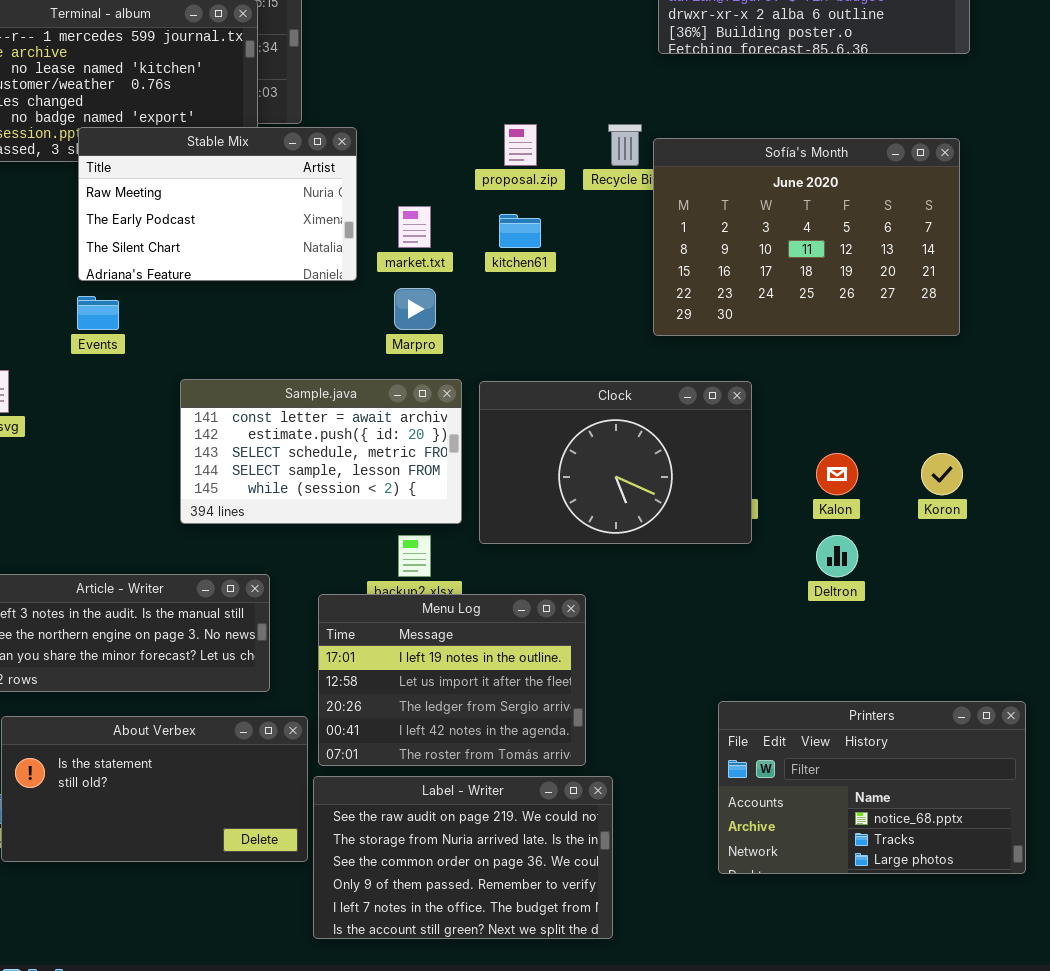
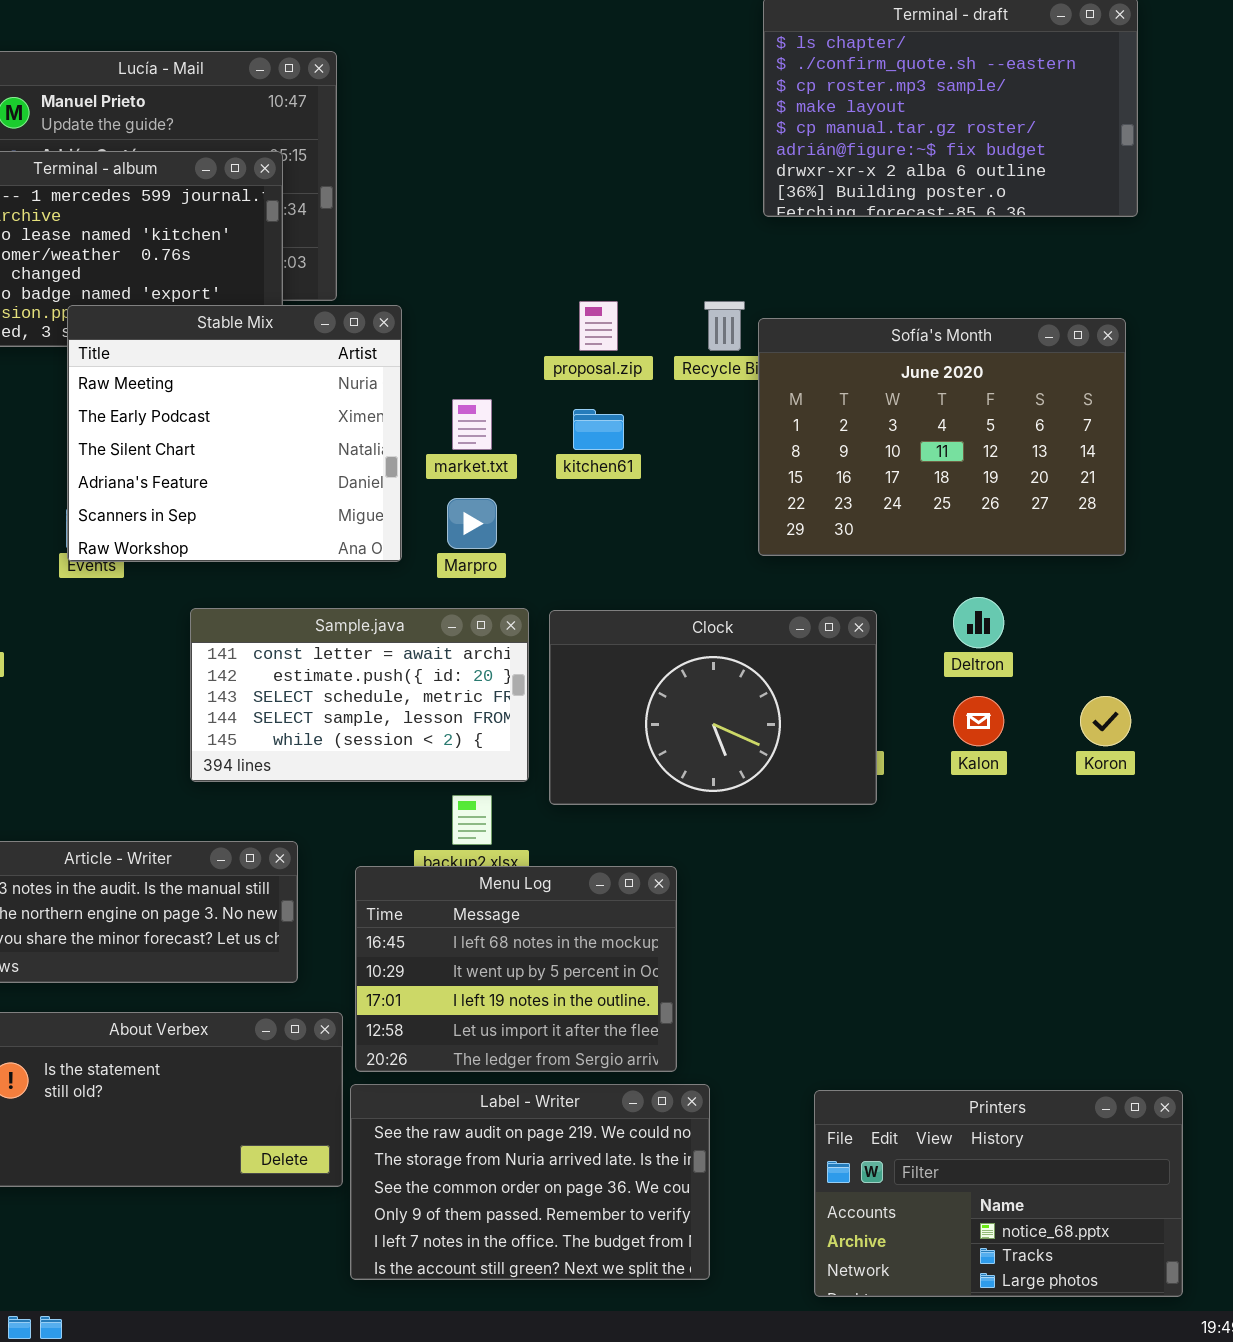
Stable Mix: [78,127,357,281] -> [67,305,402,562], resized
Deltron: [816,535,858,577] -> [953,597,1004,648], moved
Menu Log: [318,594,586,766] -> [355,866,677,1072], scrolled up 2 rows
Printers: [718,701,1026,874] -> [814,1090,1183,1297], moved

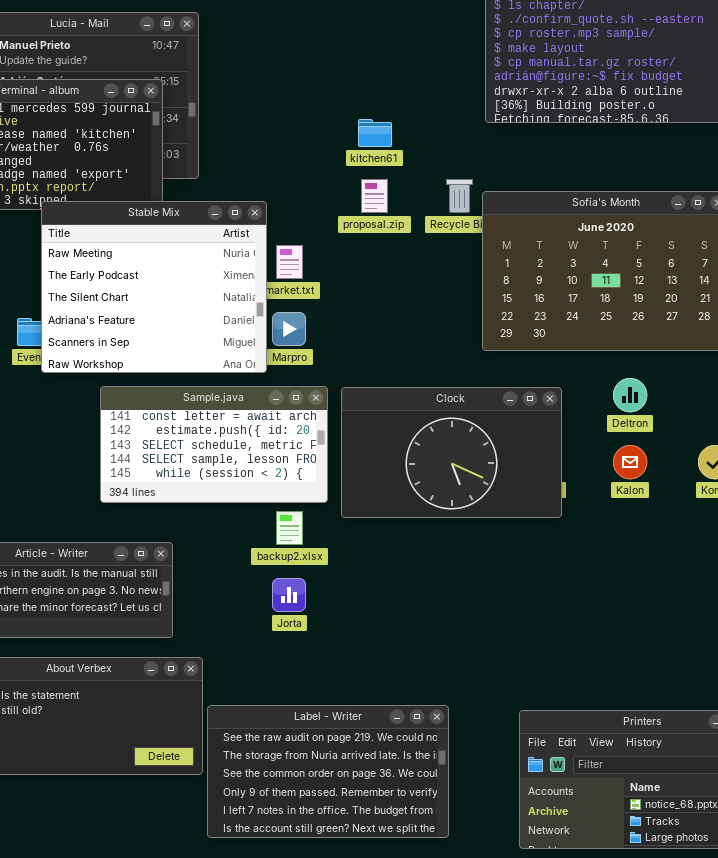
Stable Mix: [67,305,402,562] -> [41,201,267,373], moved
kitchen61: [573,409,624,450] -> [358,119,392,147], moved
Menu Log: [355,866,677,1072] -> none, closed

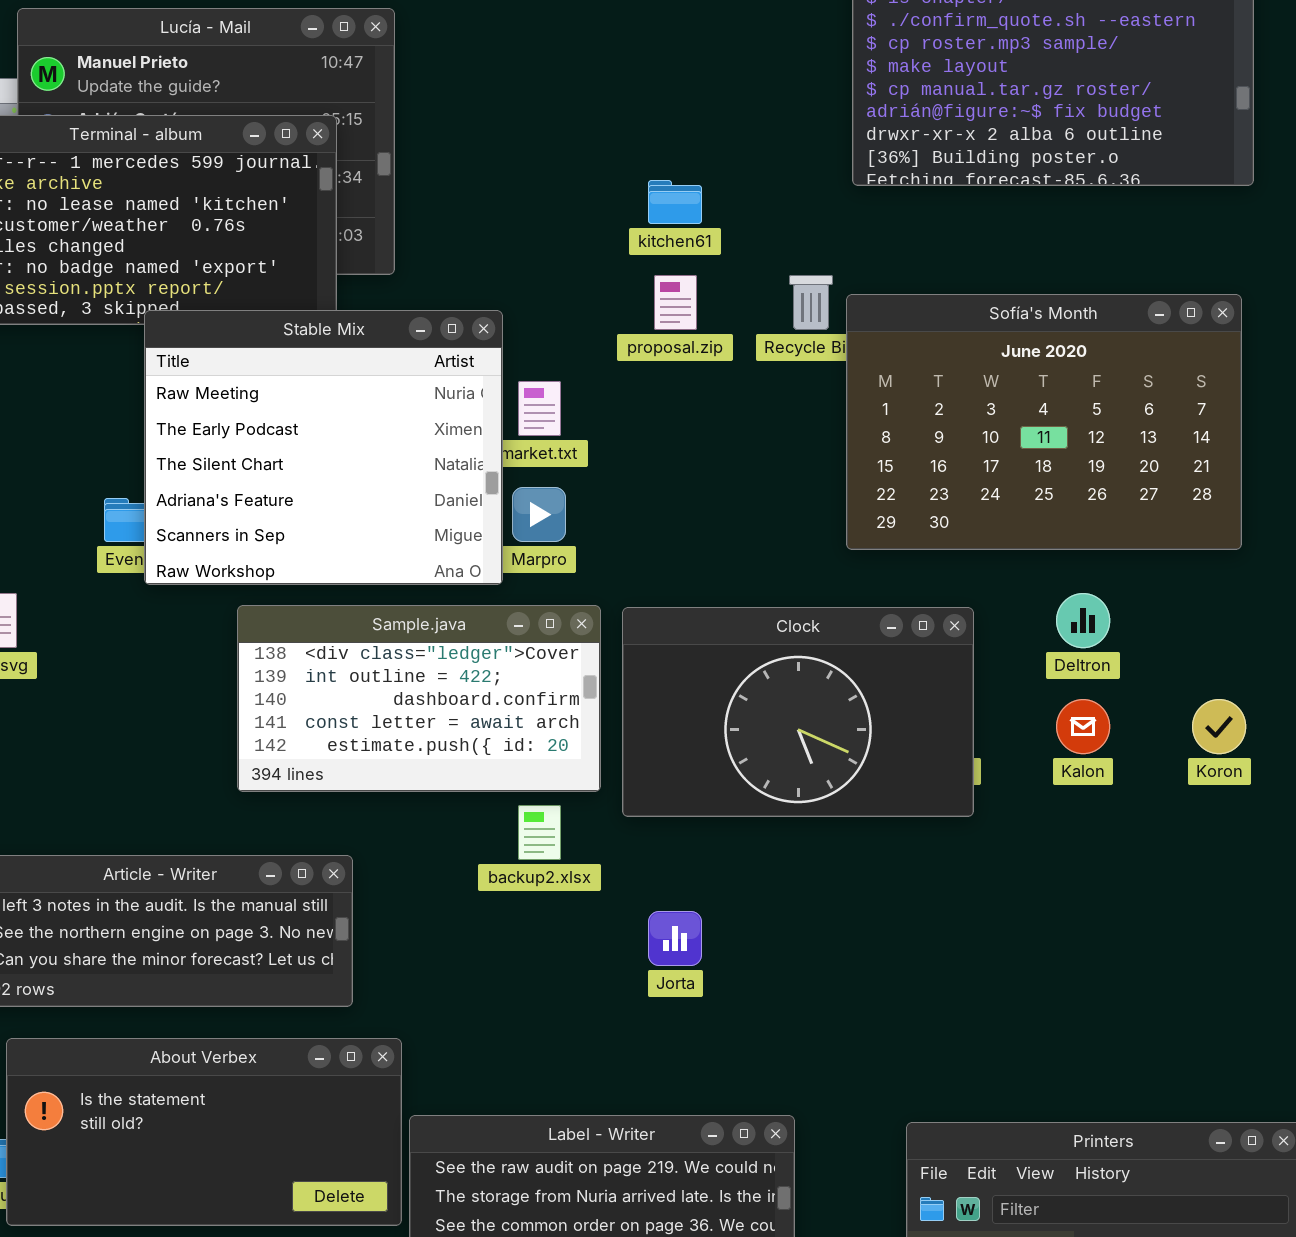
Sample.java: [100,386,328,503] -> [237,605,601,792], scrolled up 3 rows
Jorta: [272,578,306,612] -> [648,911,702,966], moved

